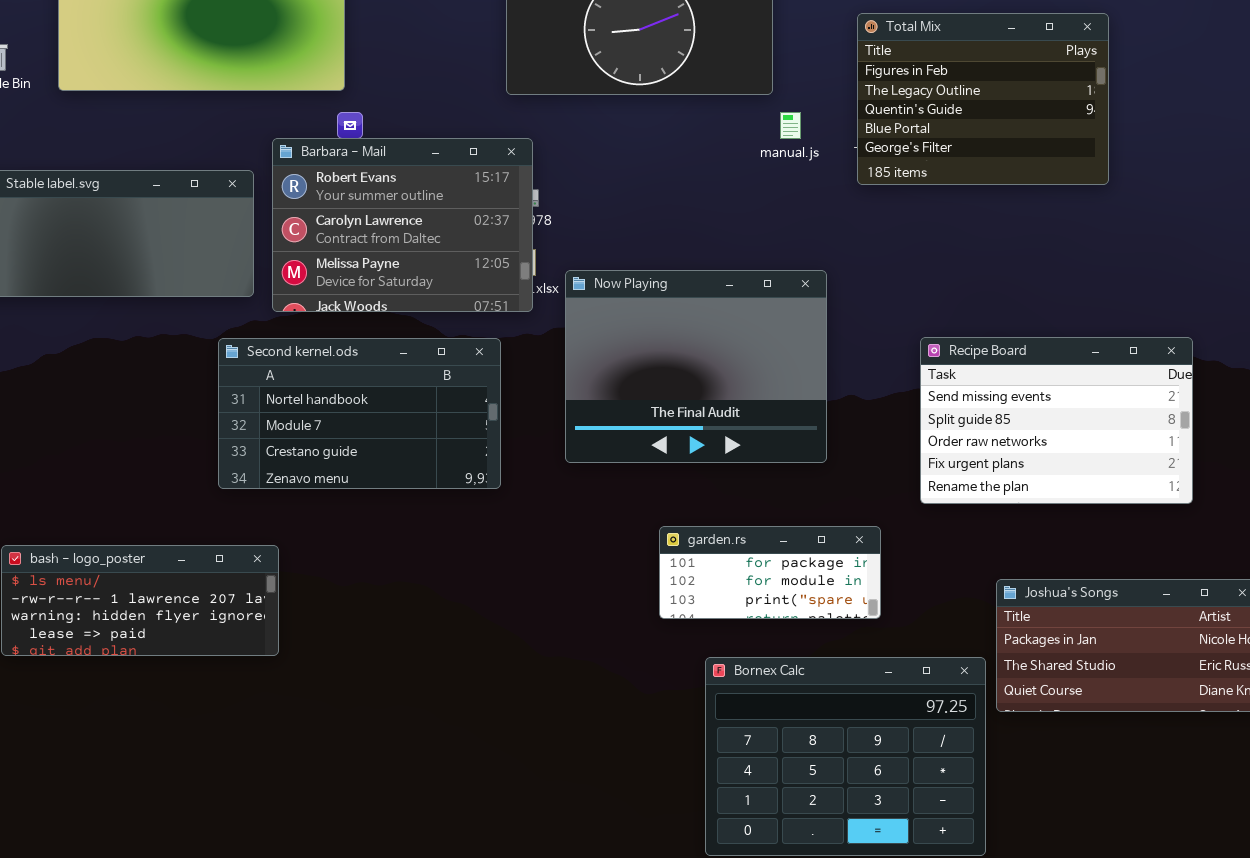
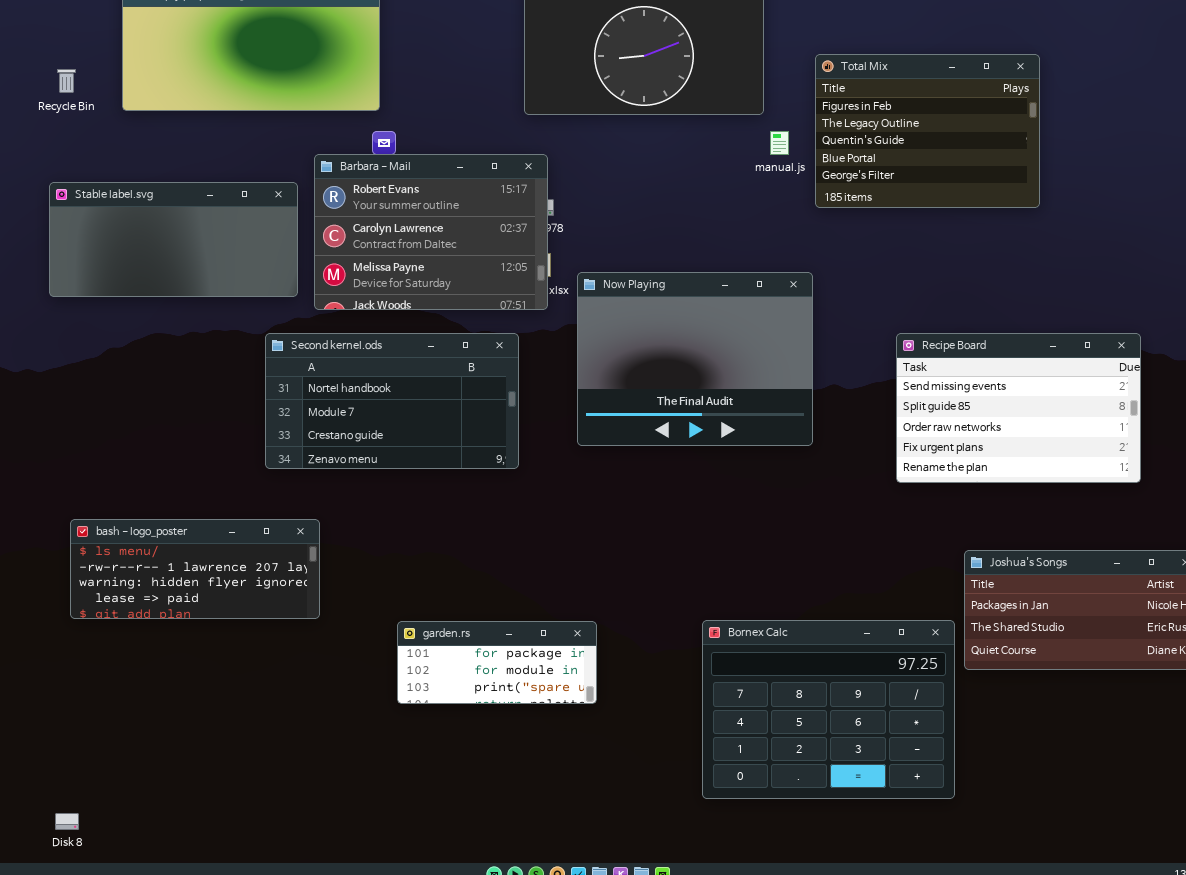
Total Mix: [857,13,1109,185] -> [815,54,1040,208], moved
garden.rs: [659,526,881,619] -> [397,621,597,704], moved

